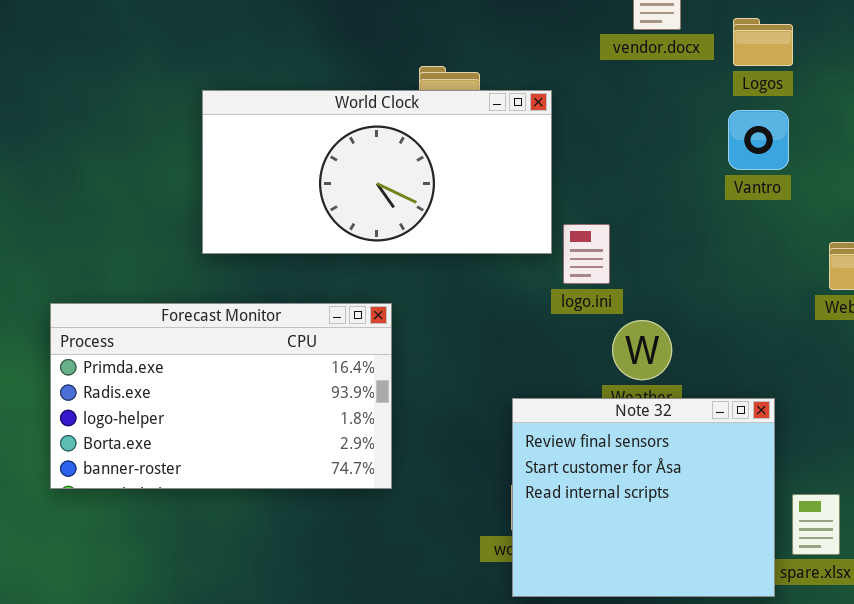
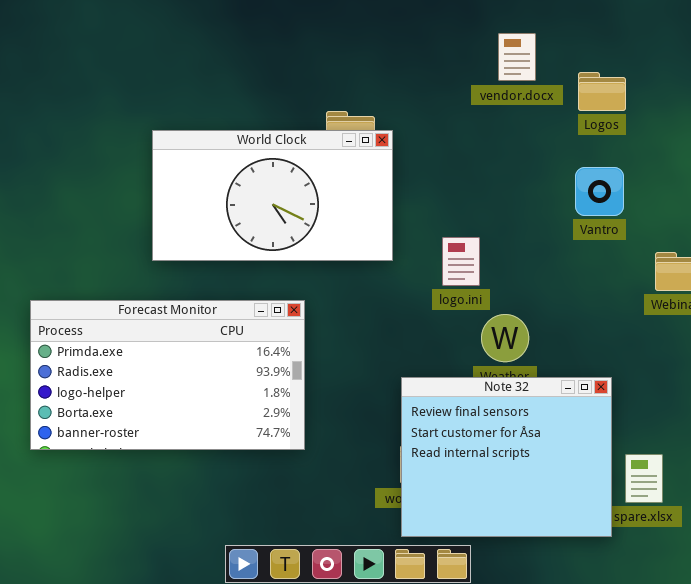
World Clock: [202,90,552,254] -> [152,130,393,261], resized
Vantro: [728,110,789,170] -> [575,167,624,216], moved

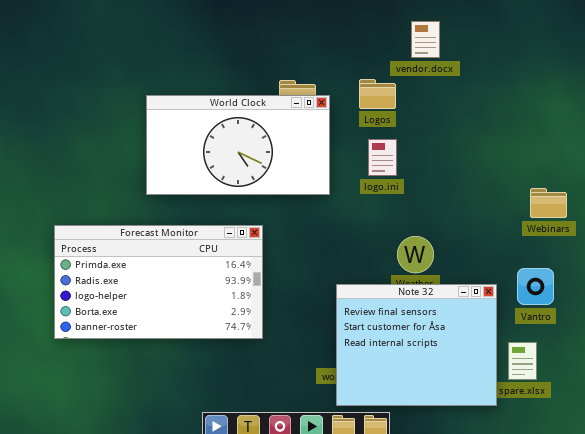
Logos: [578,72,626,111] -> [359,79,396,109], moved
Vantro: [575,167,624,216] -> [517,268,554,305], moved
logo.ini: [442,237,480,286] -> [368,139,397,176], moved

